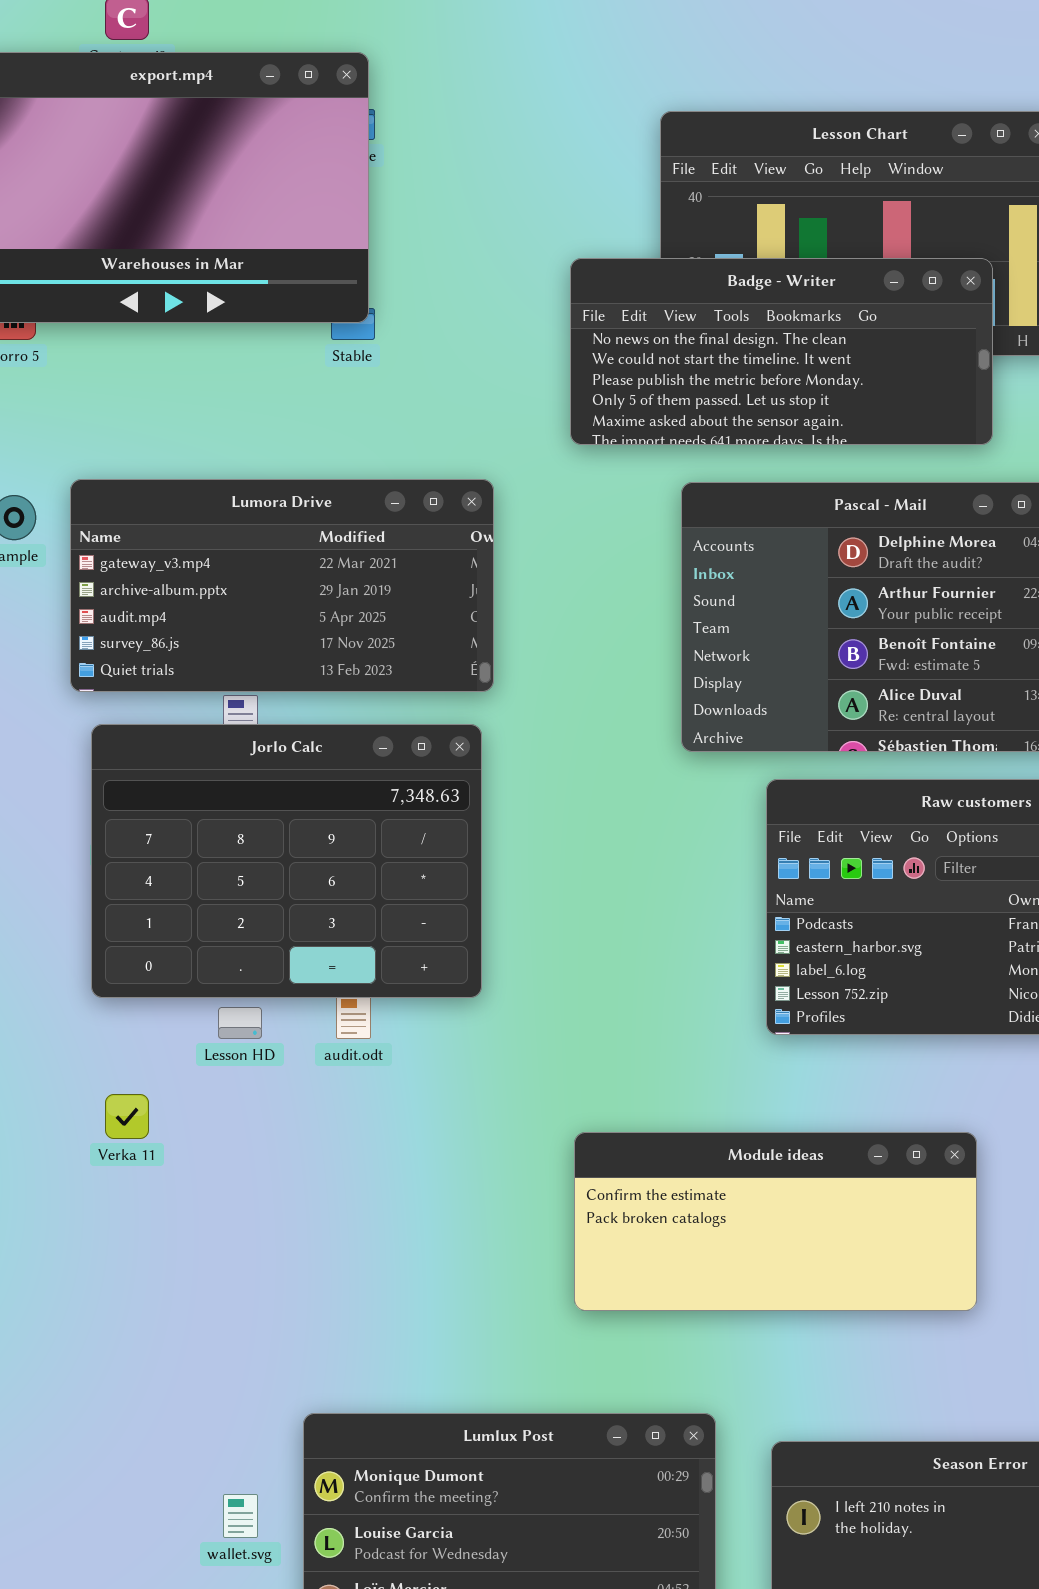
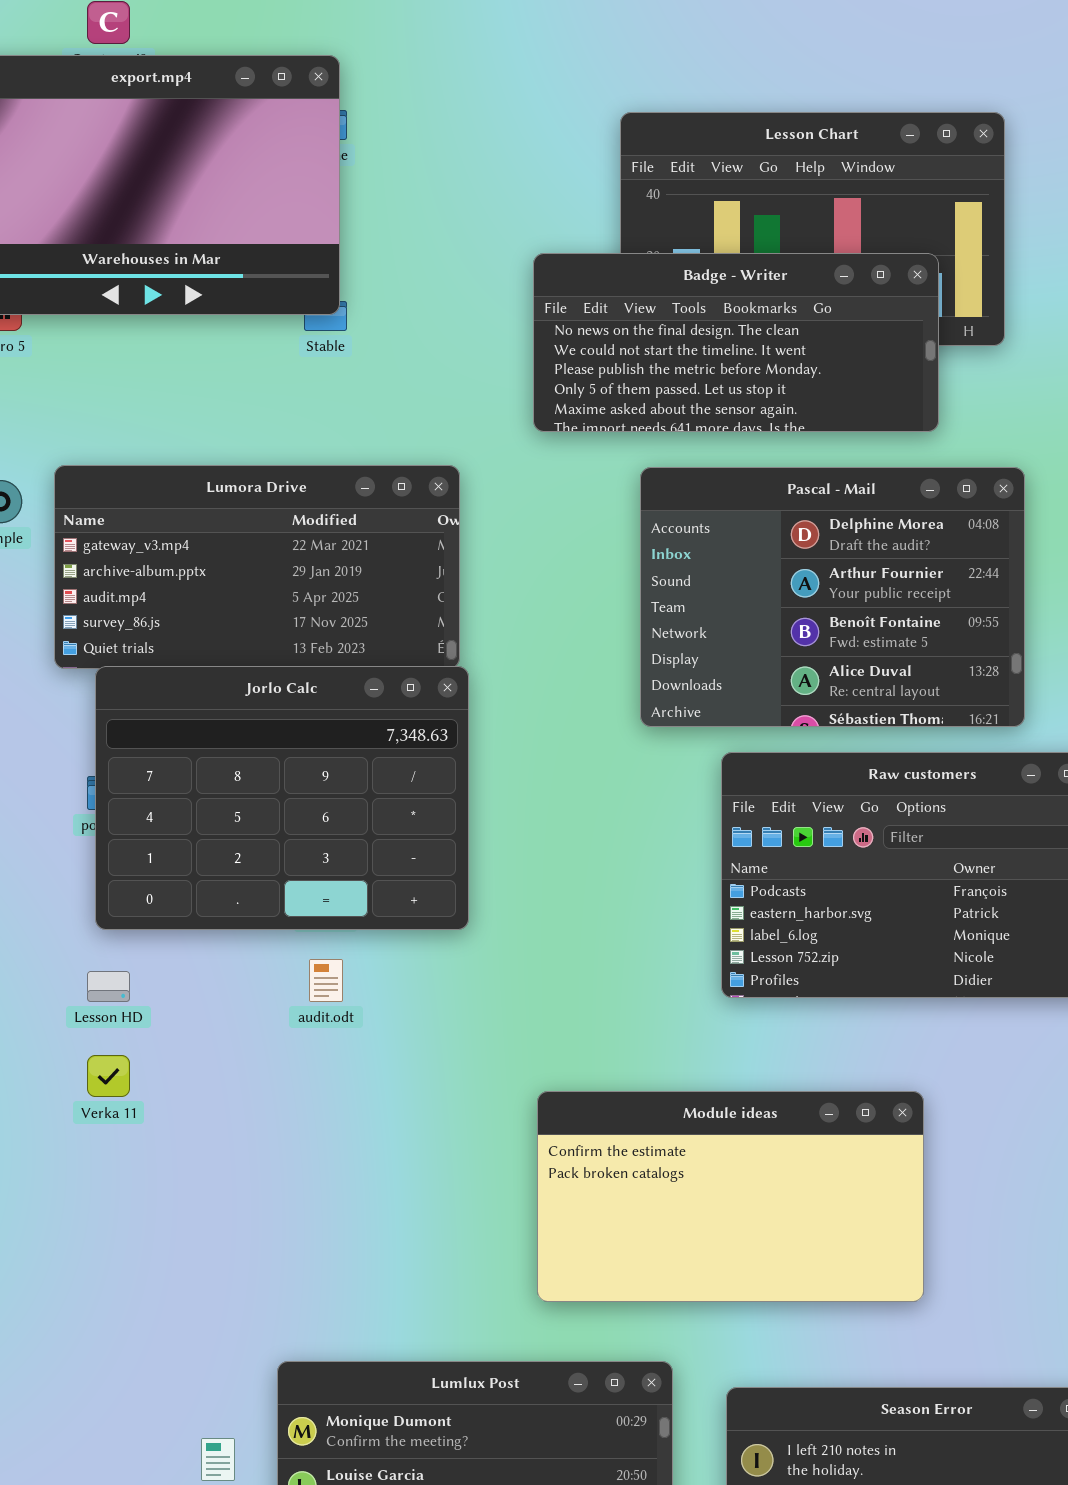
Jorlo Calc: [91,724,482,998] -> [95,666,469,930], moved
Lesson HD: [218,1007,262,1039] -> [87,971,130,1002], moved
Module ideas: [574,1132,977,1311] -> [537,1091,924,1302], resized

